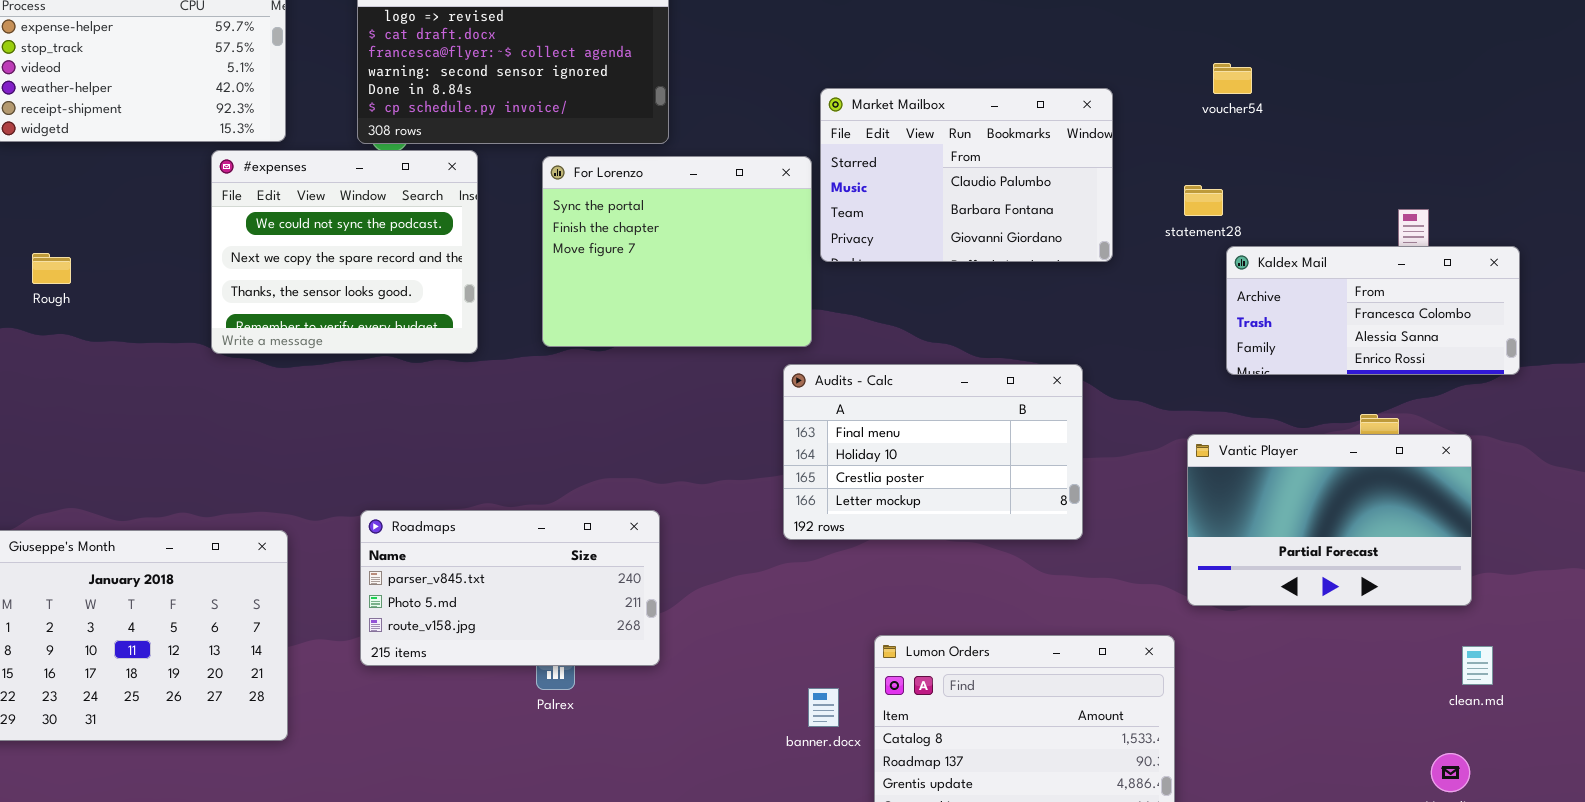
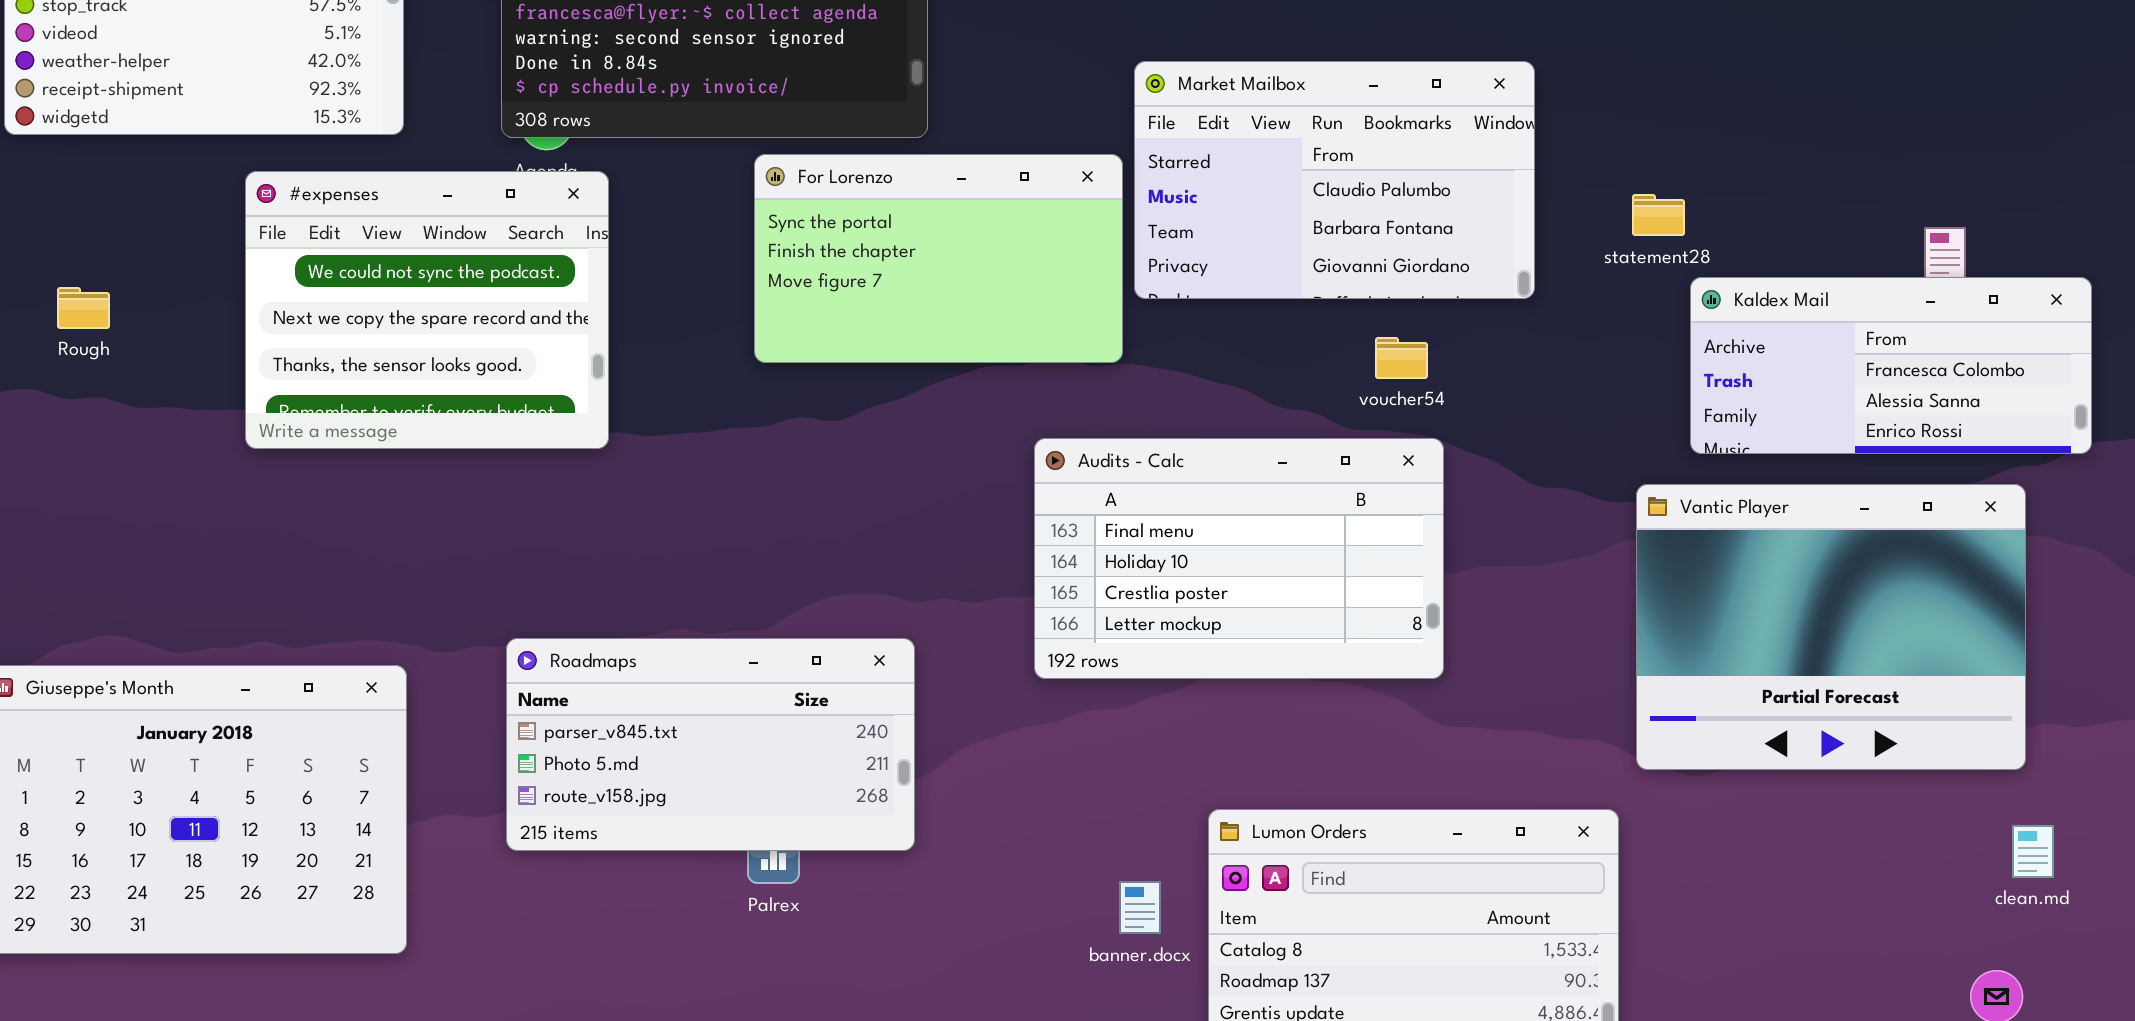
voucher54: [1213,63,1252,94] -> [1375,337,1428,379], moved
#expenses: [211,150,478,354] -> [245,171,609,449], moved
For Lorenzo: [542,156,812,347] -> [754,154,1123,363], resized
Audits - Calc: [783,364,1083,540] -> [1034,438,1444,679], moved
Vantic Player: [1187,434,1472,606] -> [1636,484,2026,770], resized

